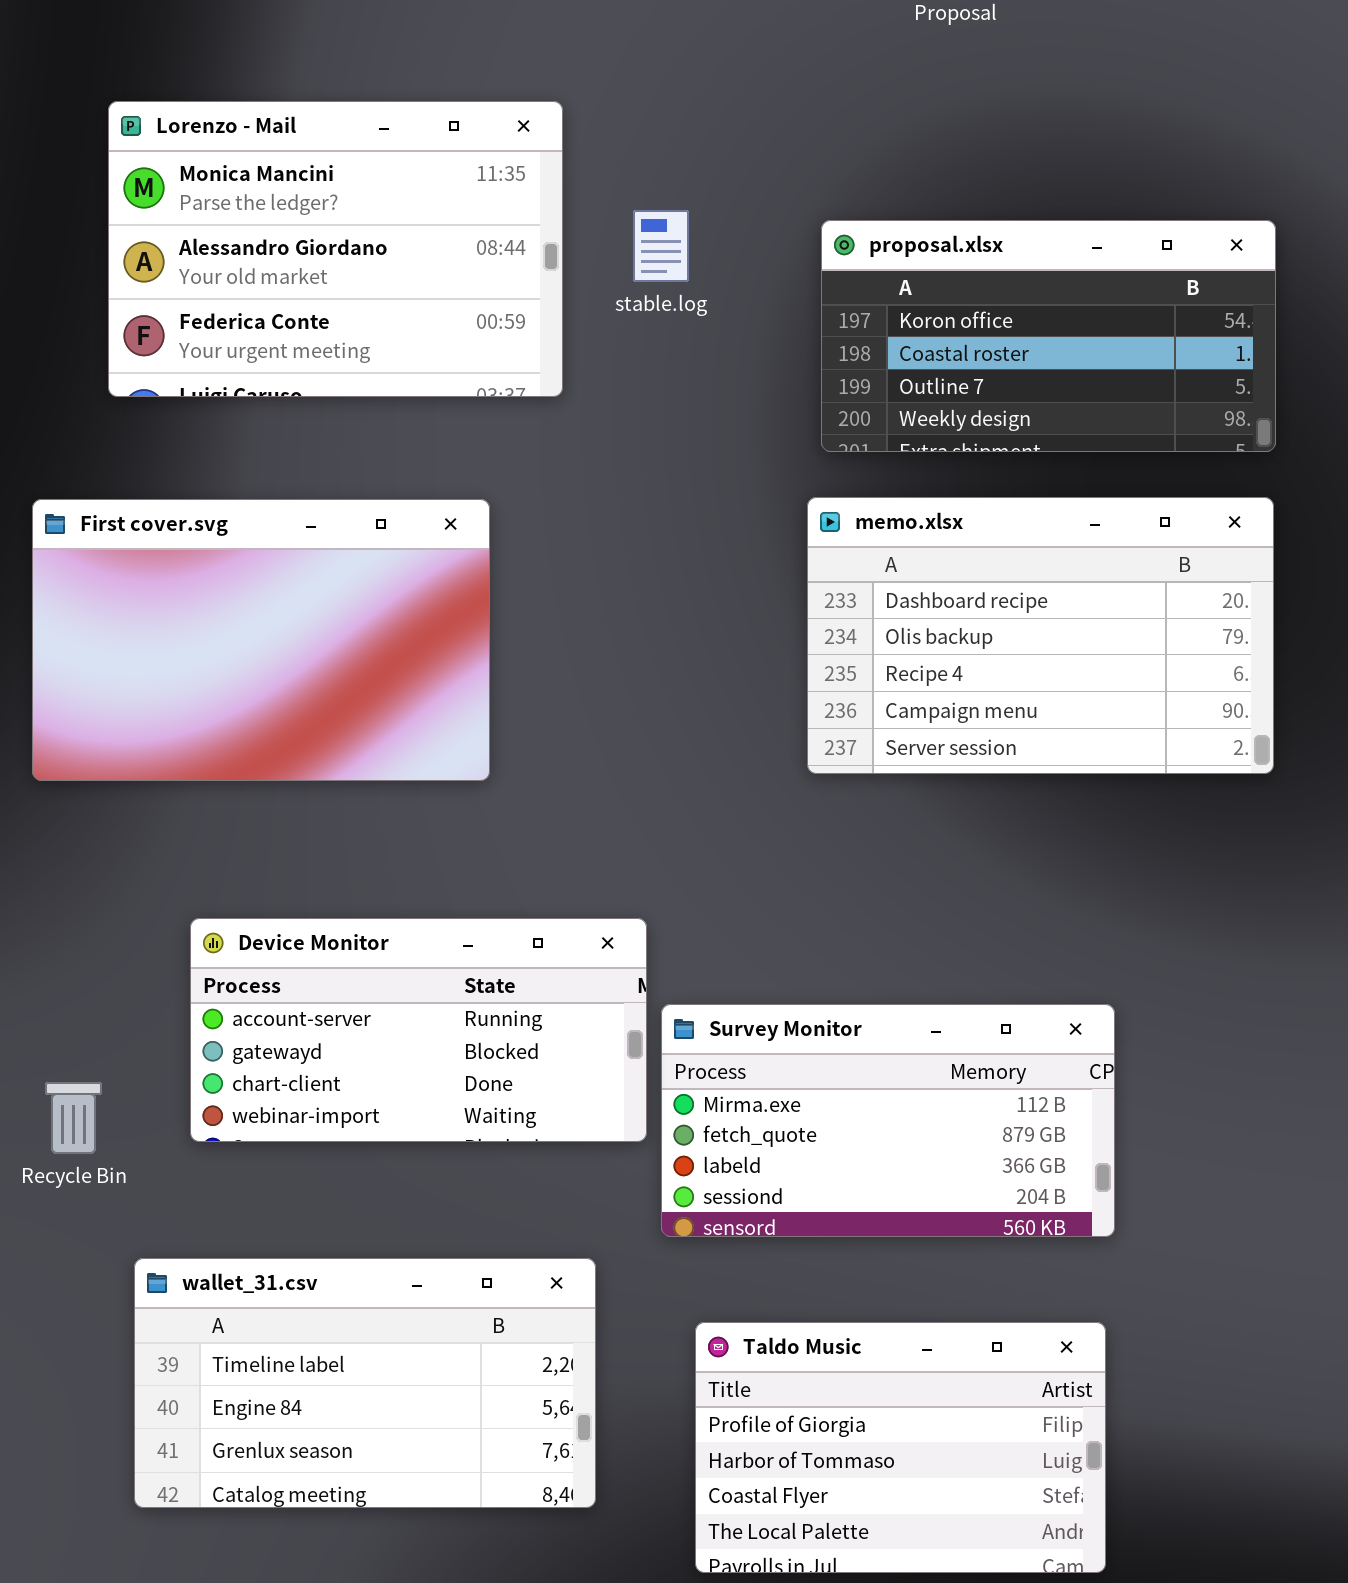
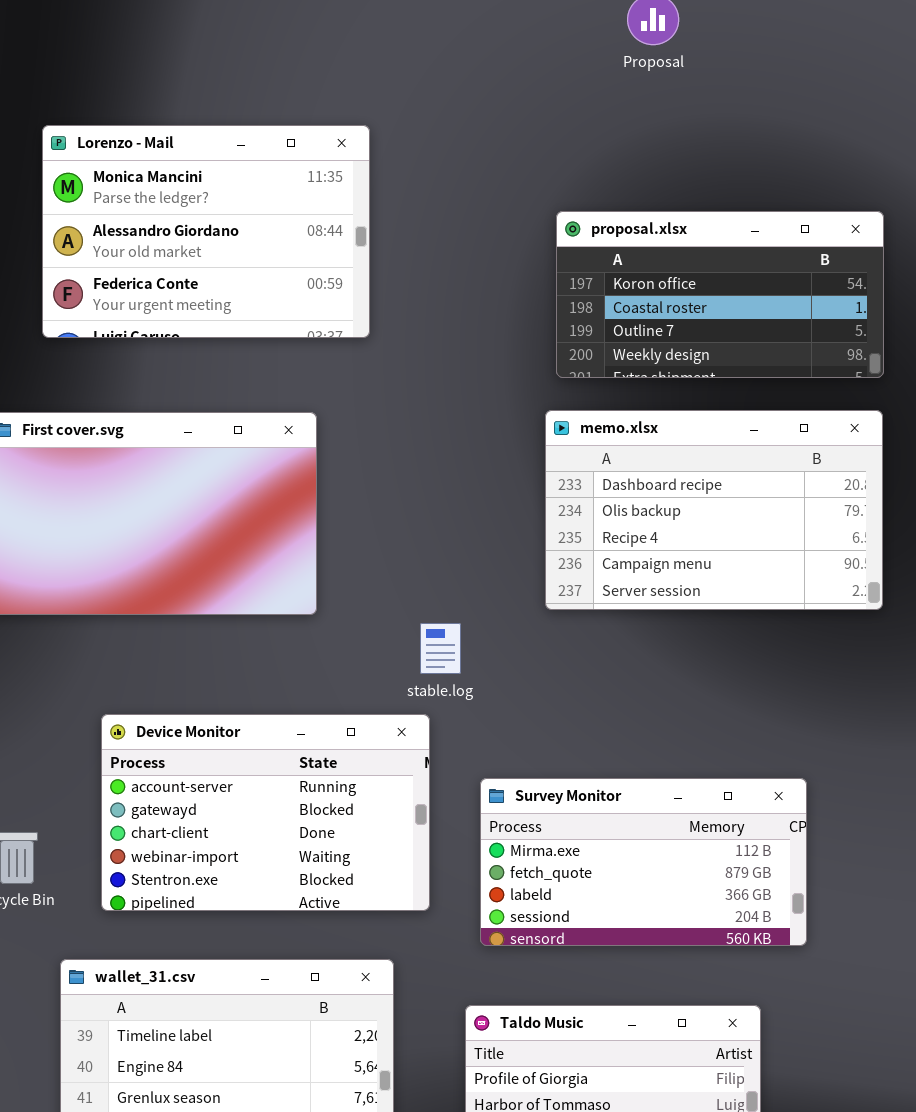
stable.log: [633,210,689,282] -> [420,623,461,674], moved
Device Monitor: [190,918,647,1142] -> [101,714,430,911], resized
Survey Monitor: [661,1004,1115,1237] -> [480,778,807,946], moved

